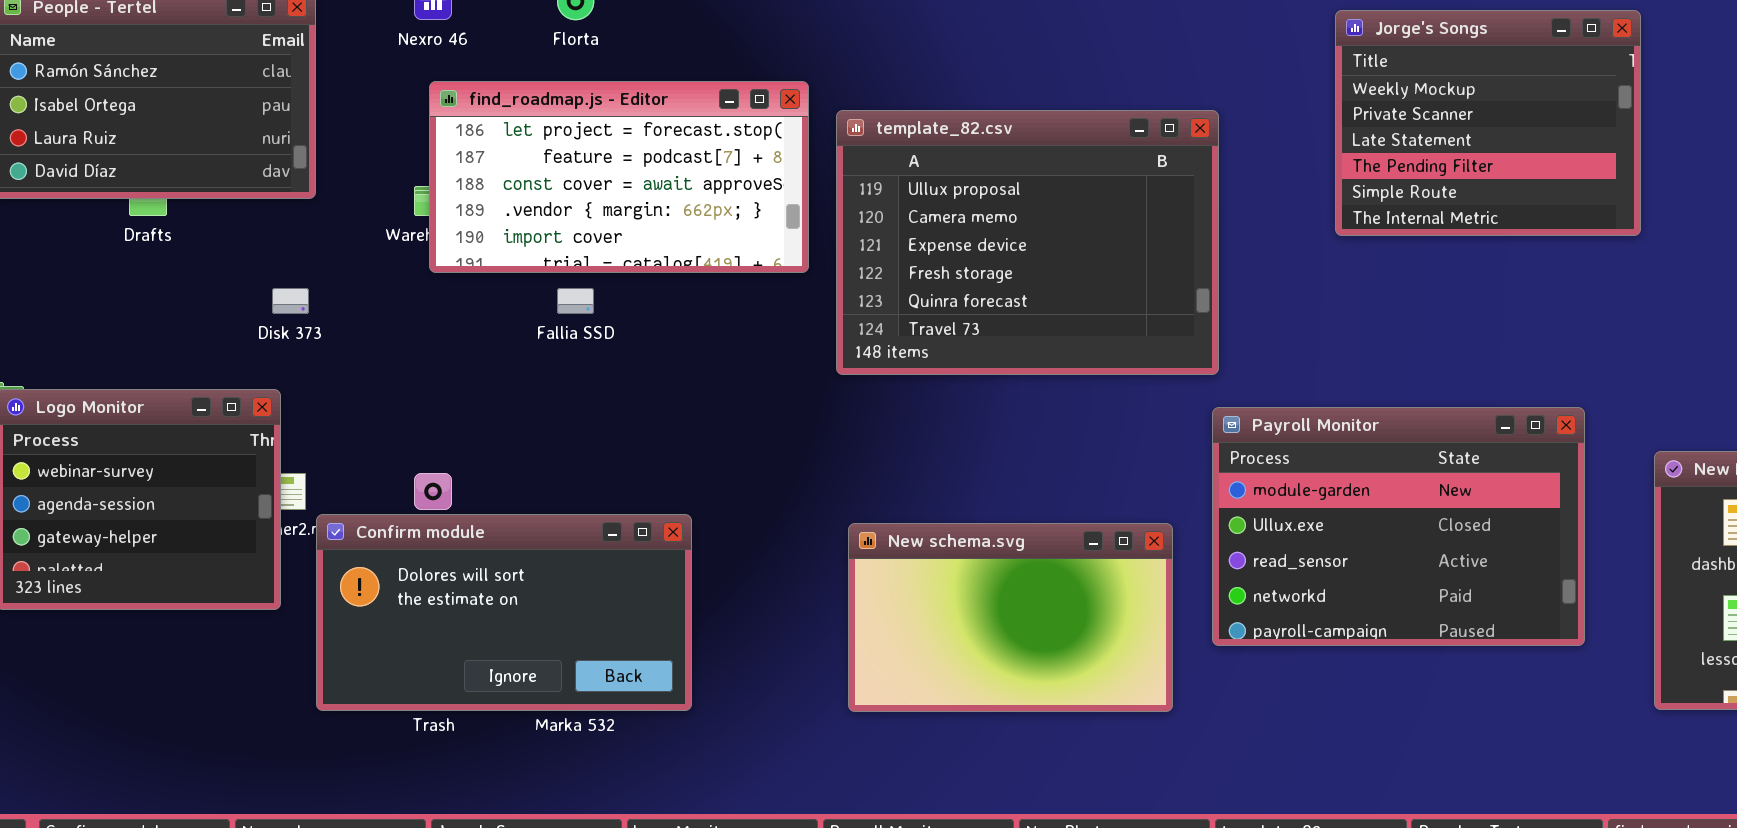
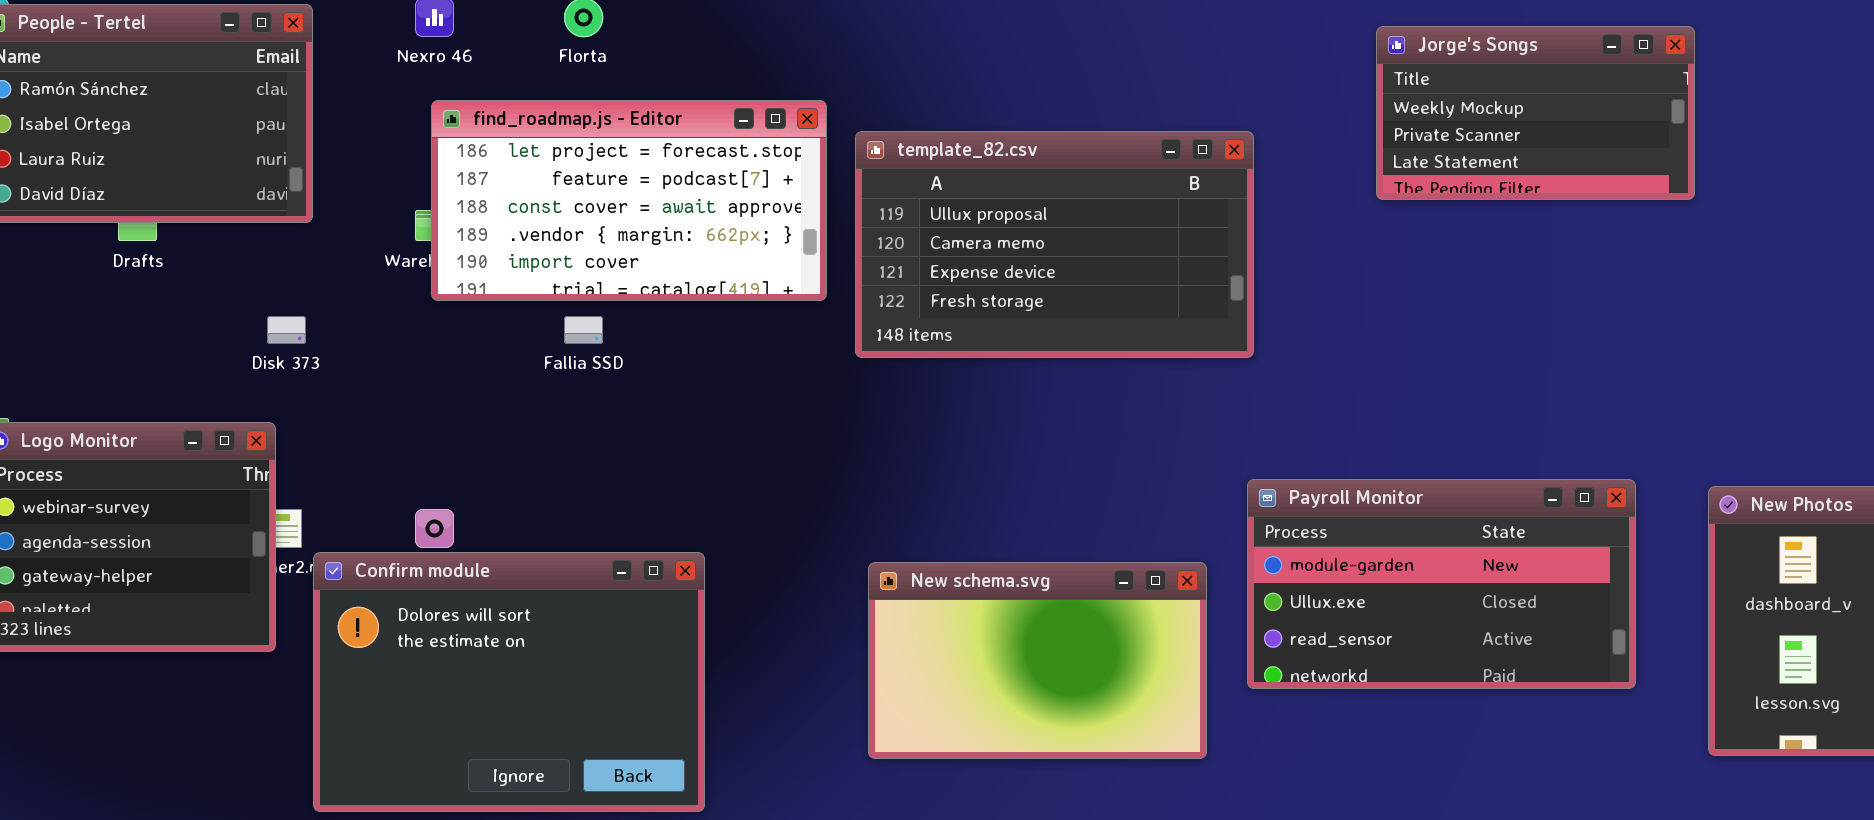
Jorge's Songs: [1335,10,1641,236] -> [1376,26,1695,200], resized
template_82.csv: [836,110,1219,375] -> [855,131,1254,358], resized
Payroll Monitor: [1212,407,1585,646] -> [1247,479,1636,689], resized
Confirm module: [316,514,692,711] -> [313,552,705,812], resized

